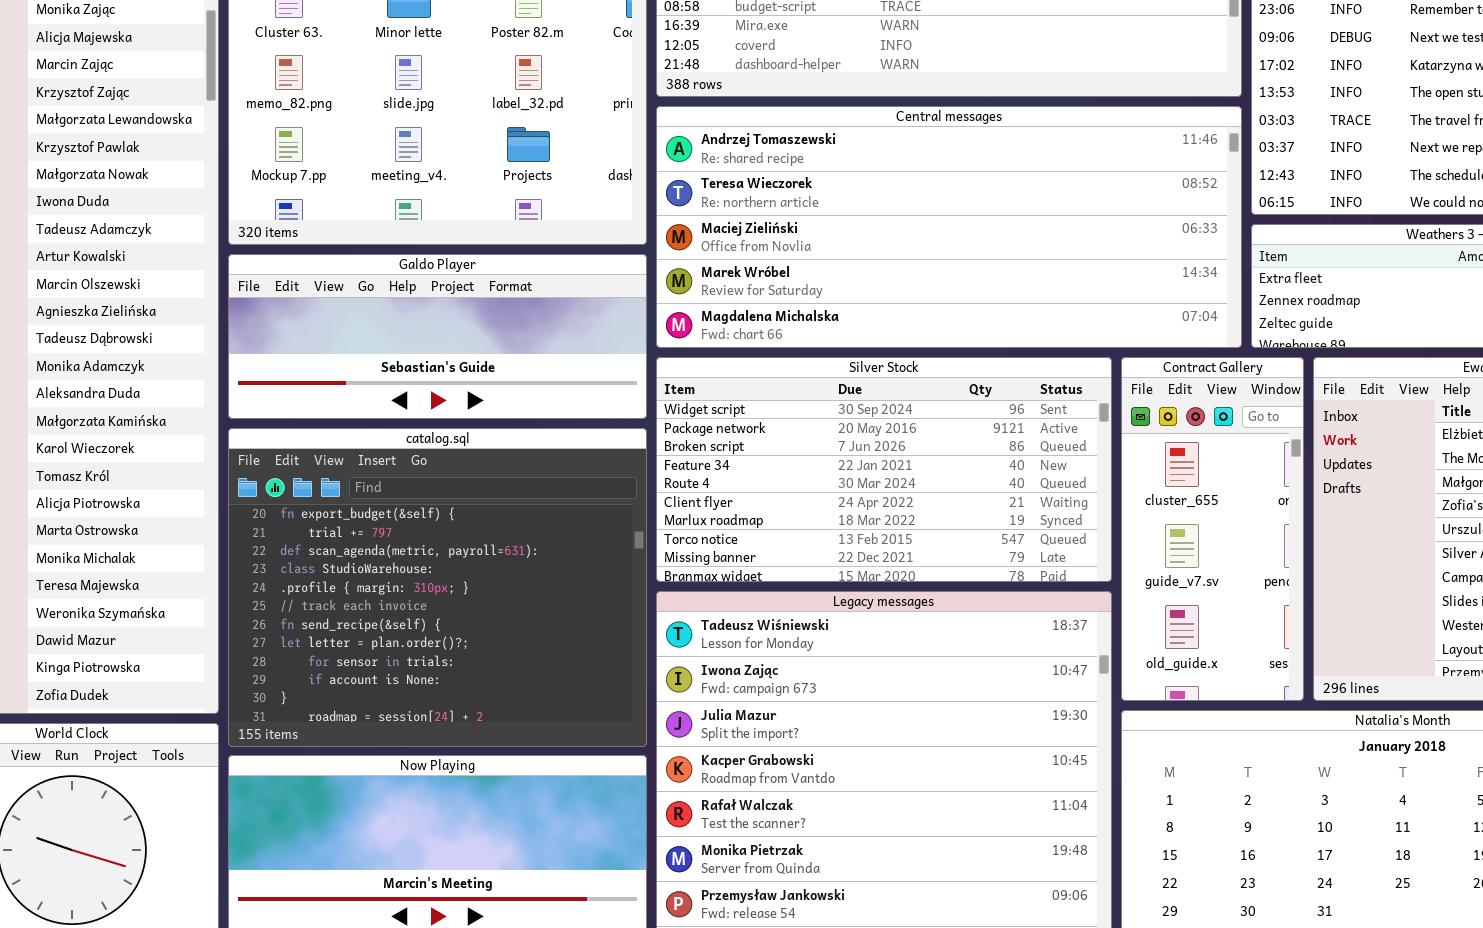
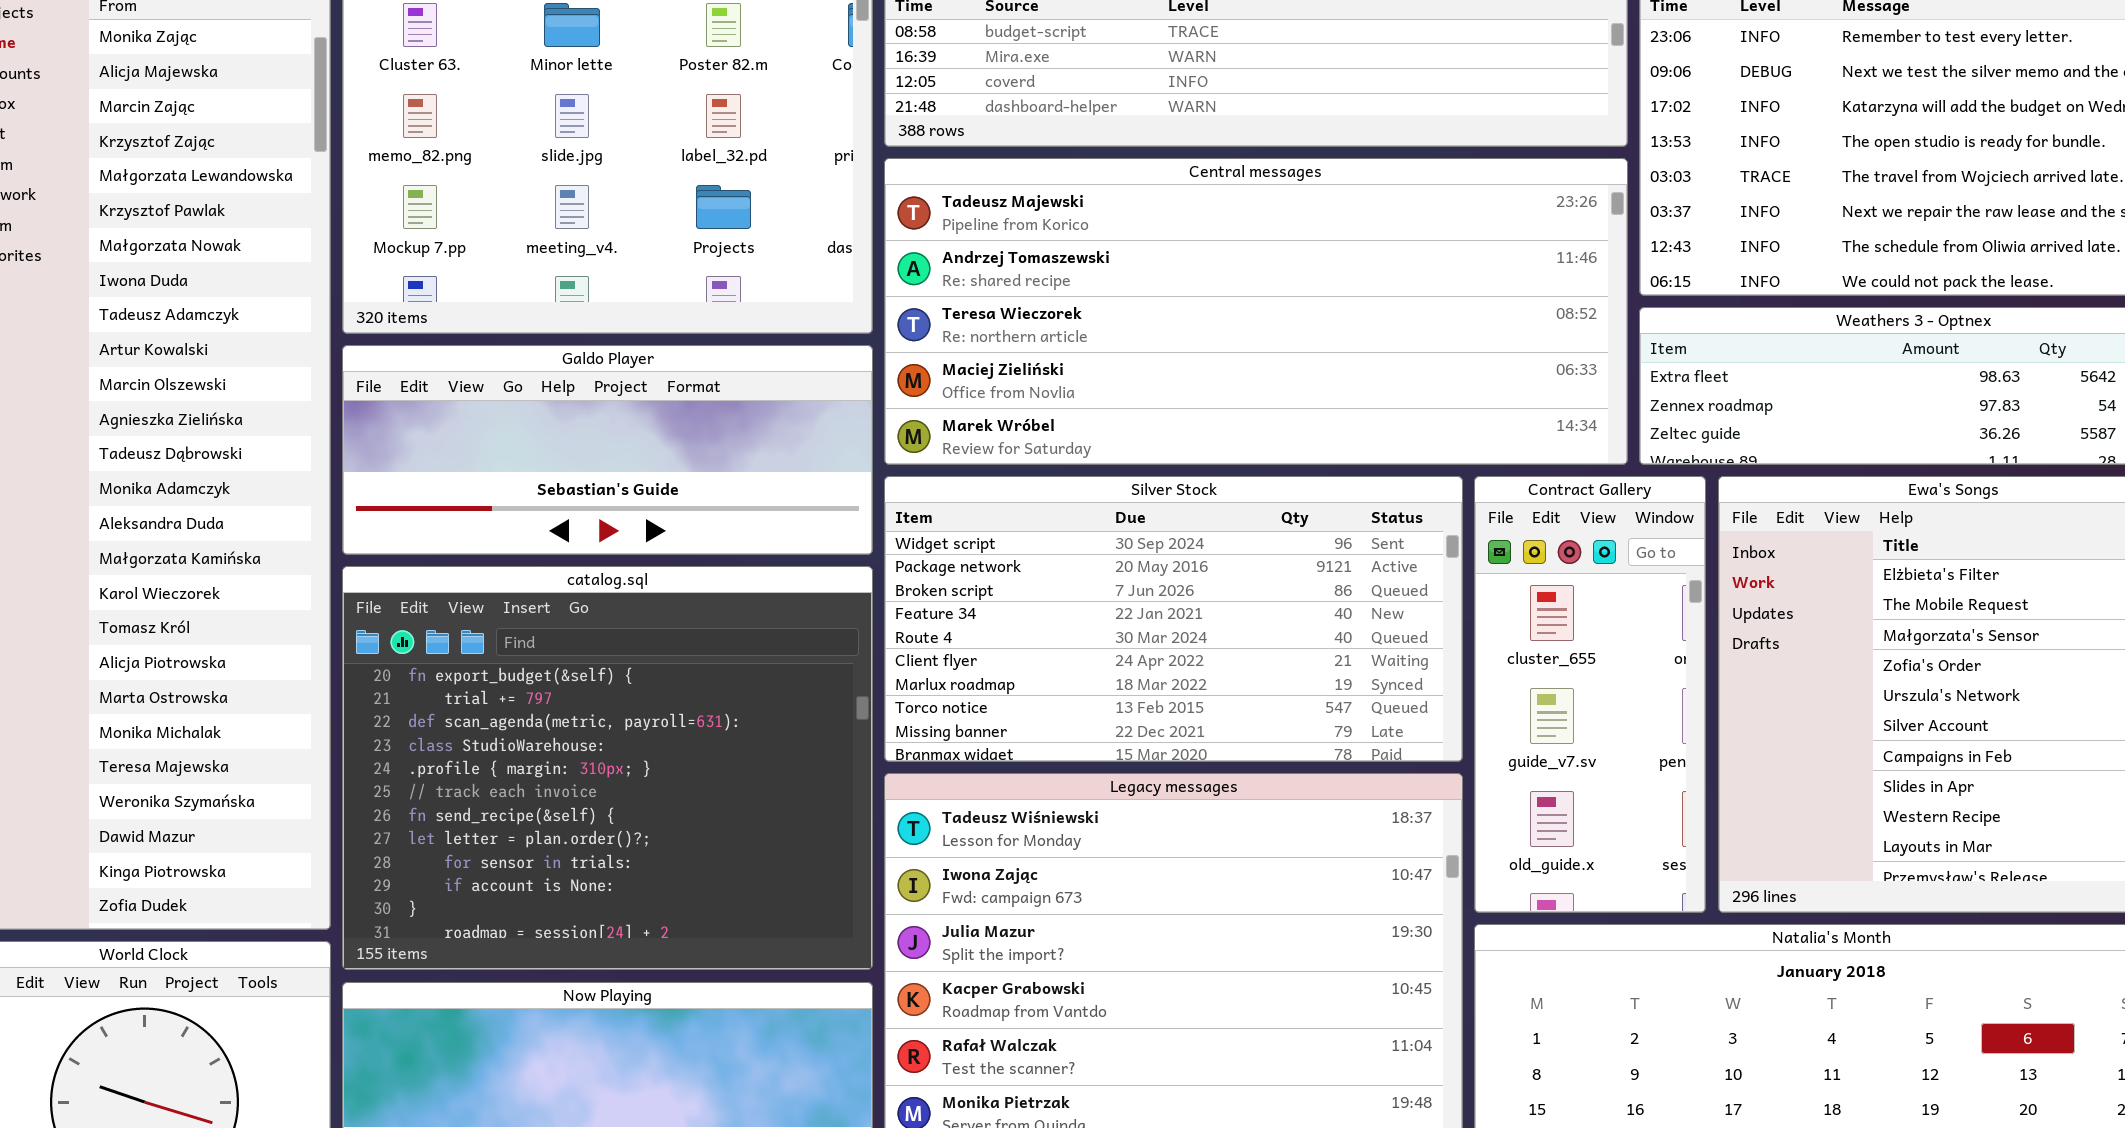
Central messages: [656,106,1242,348] -> [884,158,1628,465], scrolled up 1 row

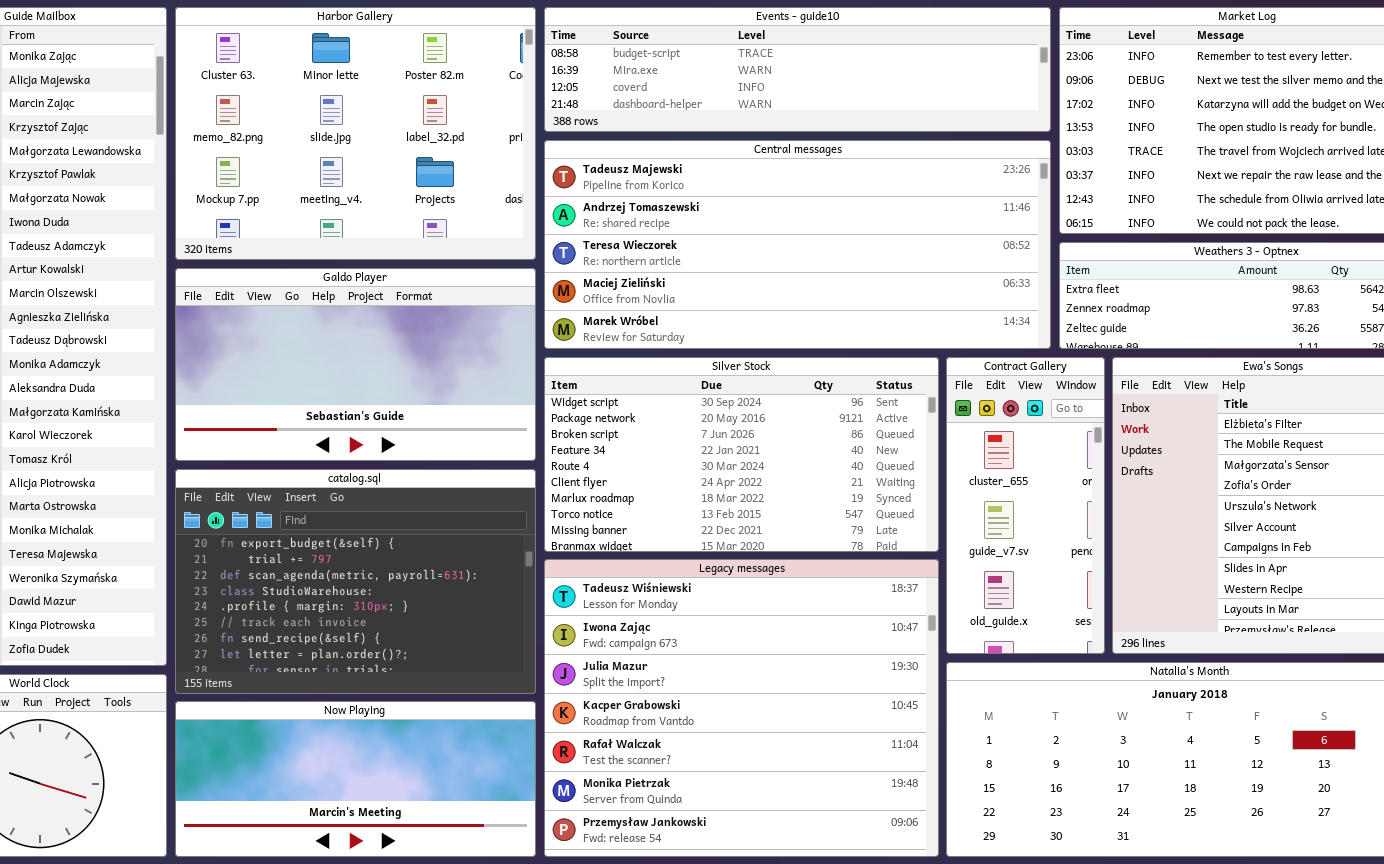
Galdo Player: [342,345,873,555] -> [175,268,536,461], resized
catalog.sql: [342,566,873,970] -> [175,469,536,694], resized

